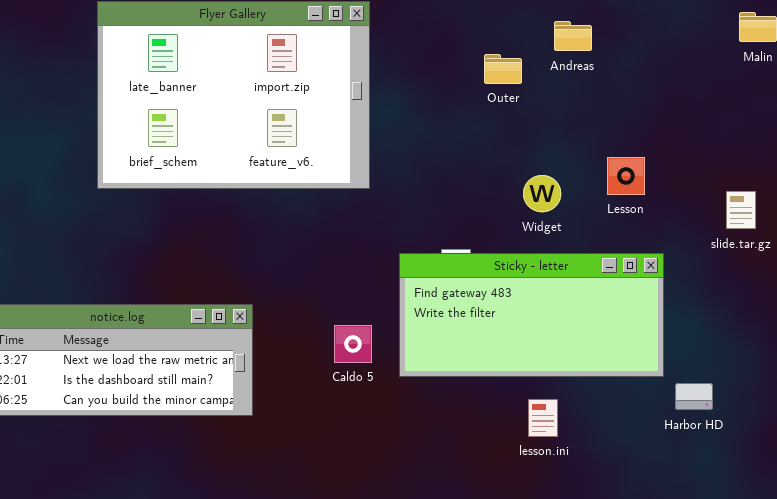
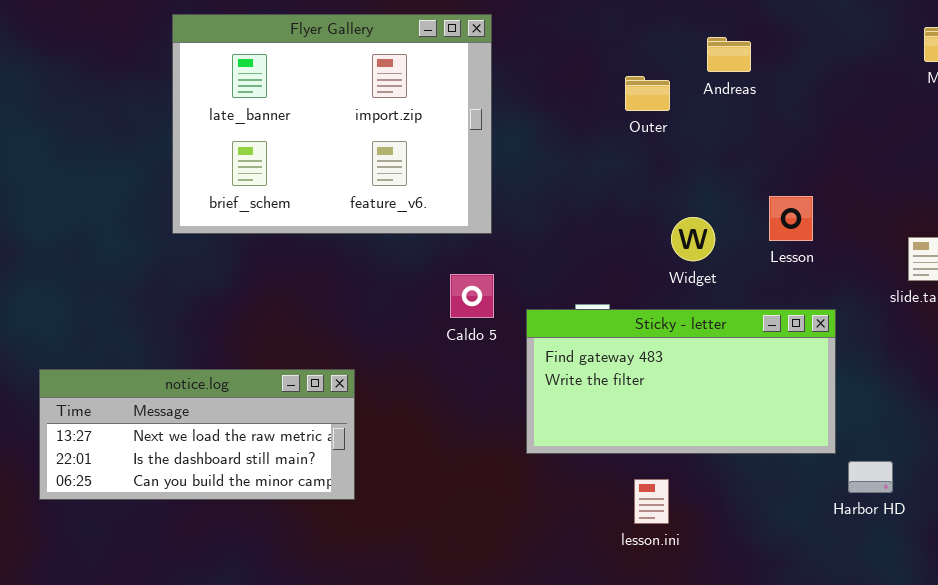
Caldo 5: [334,325,372,363] -> [450,274,494,318], moved
lesson.ini: [528,399,558,437] -> [634,479,669,524], moved

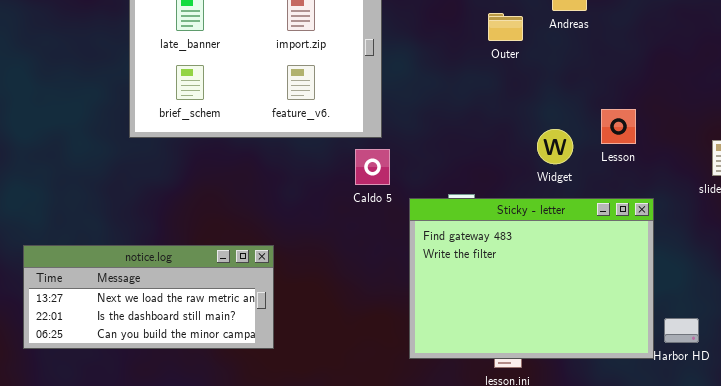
Widget: [671,217,715,261] -> [537,129,573,164], moved
Caldo 5: [450,274,494,318] -> [355,149,390,185], moved
Sticky - letter: [526,309,836,454] -> [409,198,654,359], resized

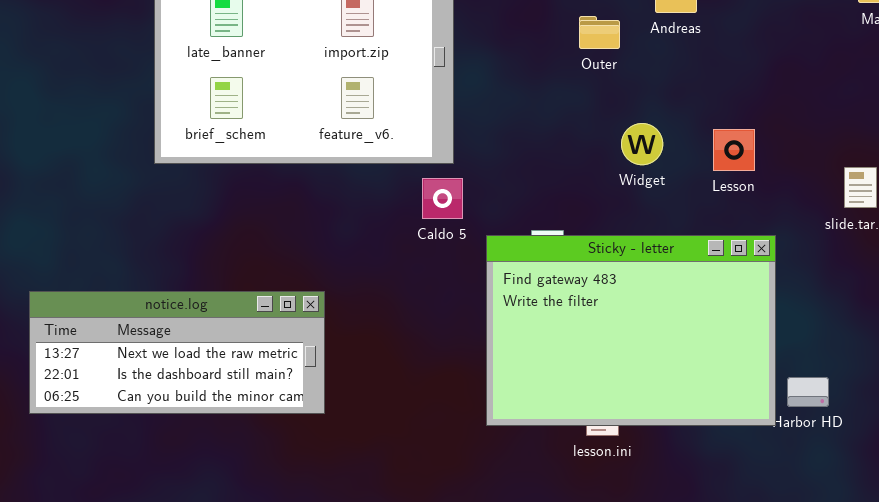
Widget: [537,129,573,164] -> [621,123,663,165], moved

